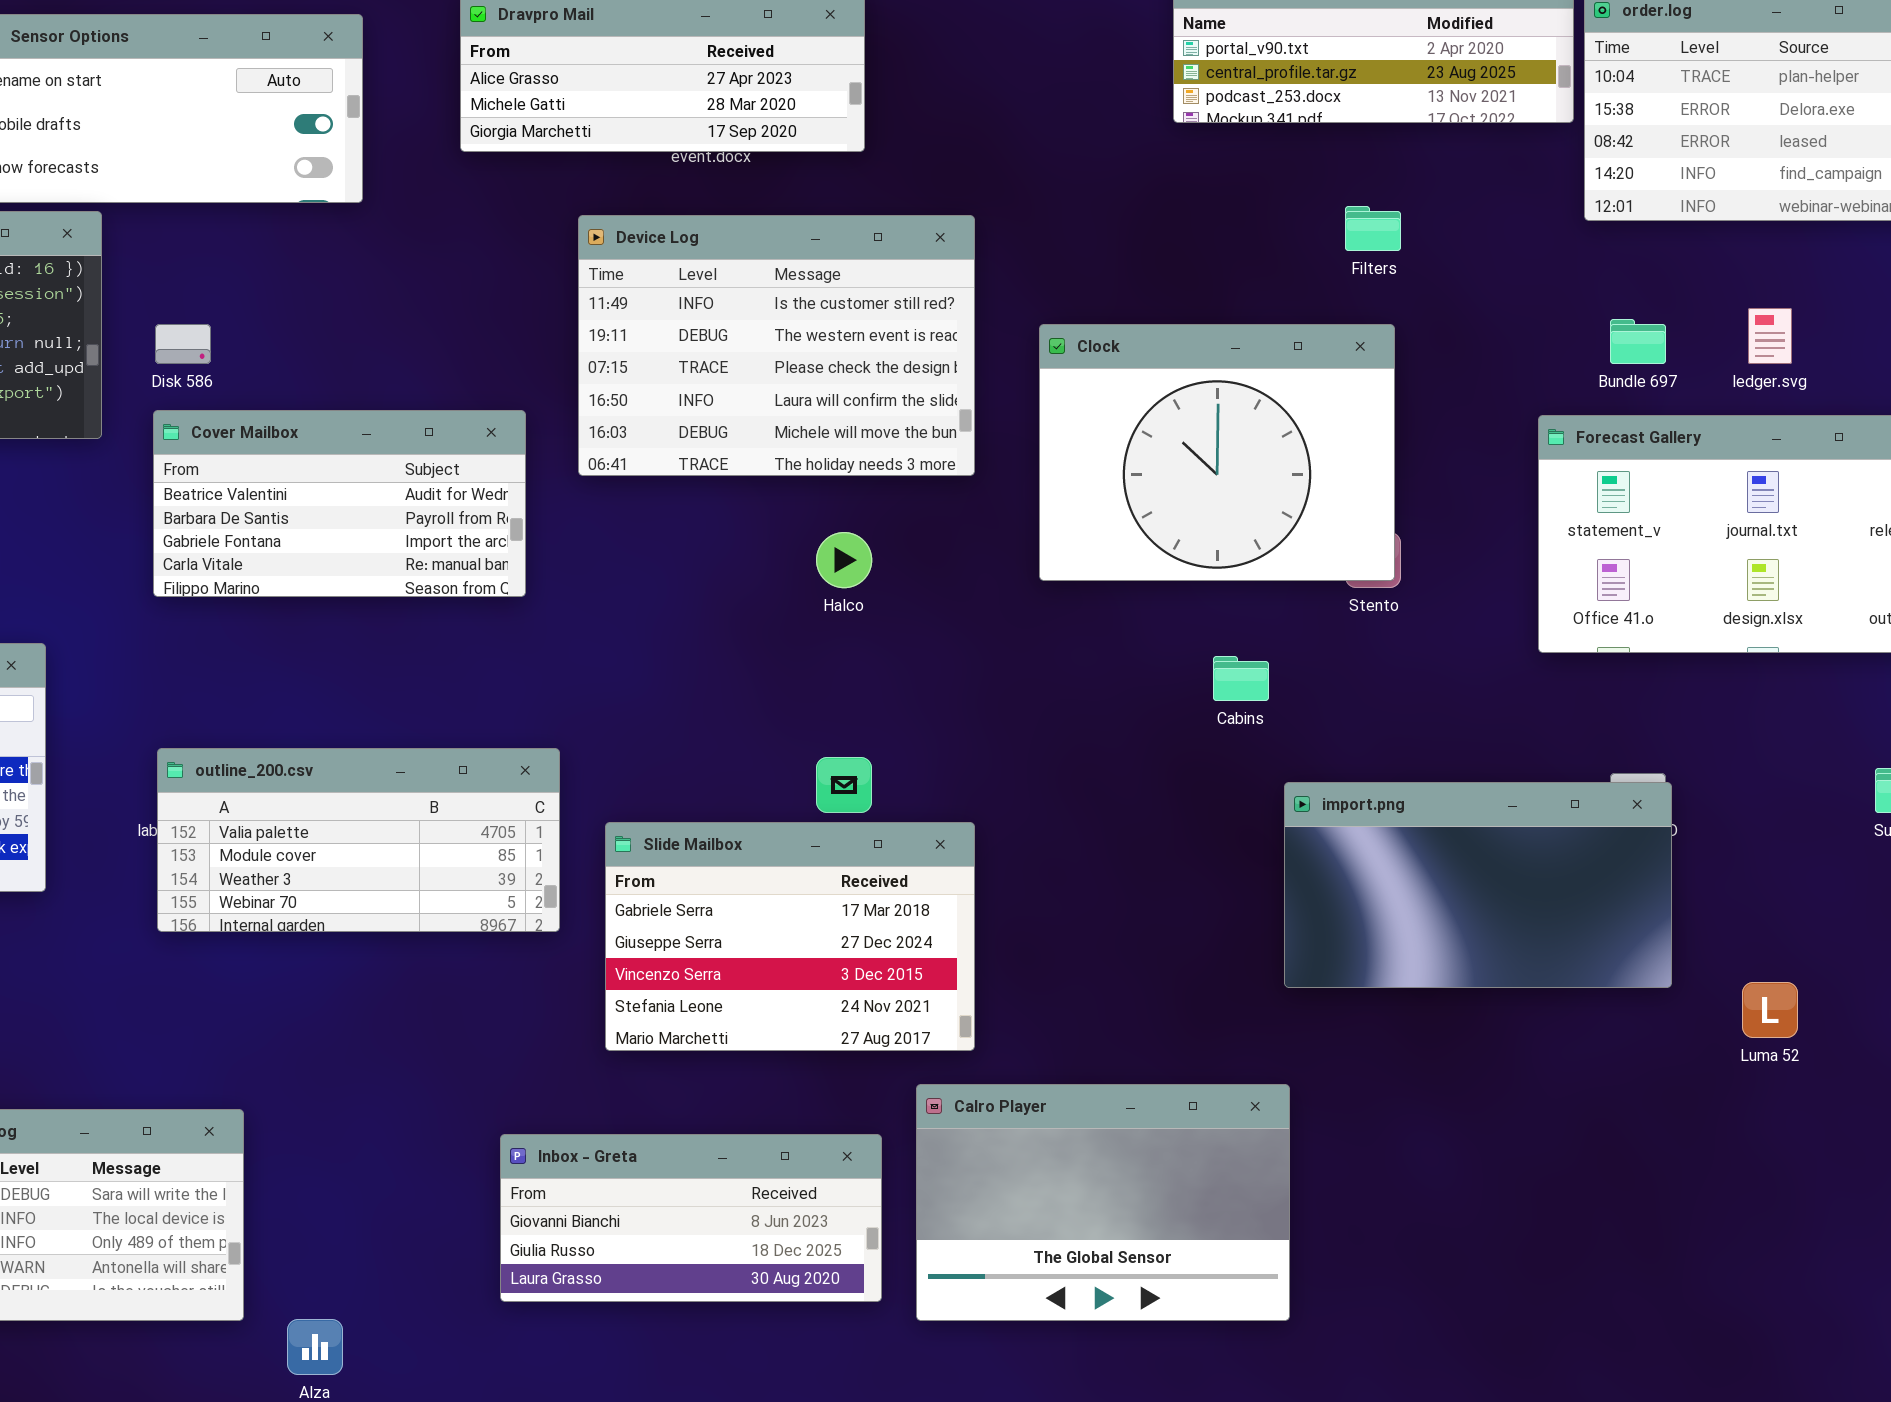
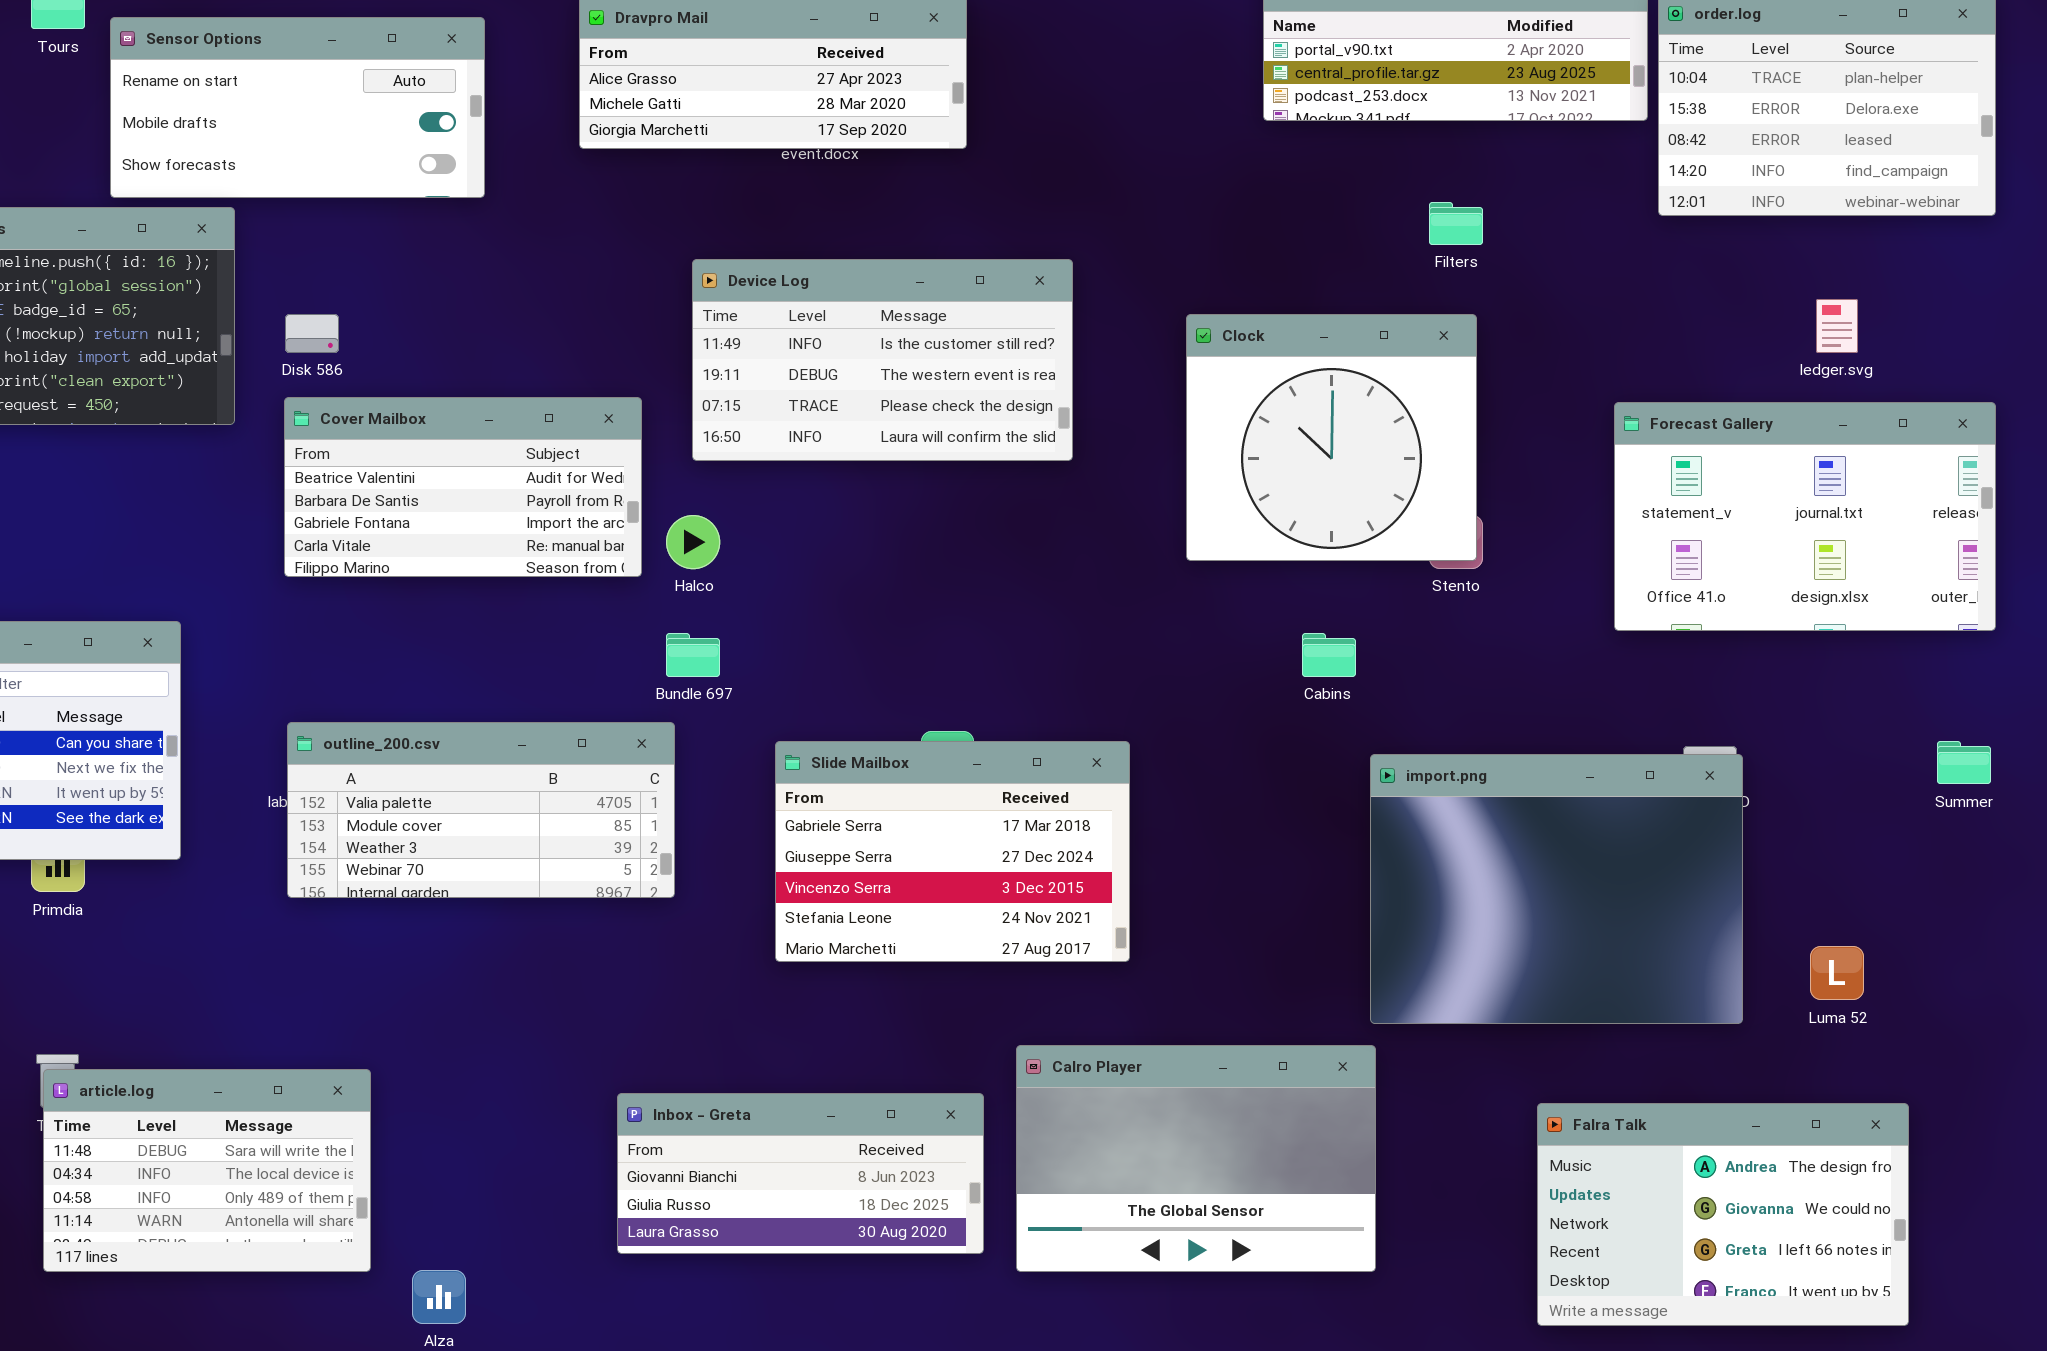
Device Log: [578,215,975,476] -> [692,259,1073,461], resized
Bundle 697: [1610,319,1666,364] -> [666,633,720,677], moved
Clock: [1039,324,1395,581] -> [1186,314,1477,561], resized
Halco: [816,532,872,588] -> [666,515,720,569], moved
import.png: [1284,782,1672,988] -> [1370,754,1743,1024], resized
Slide Mailbox: [605,822,975,1051] -> [775,741,1130,962], moved
Falra Talk: none -> [1537,1103,1909,1326], opened

